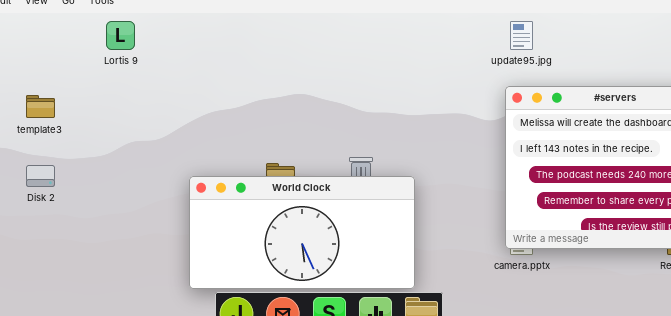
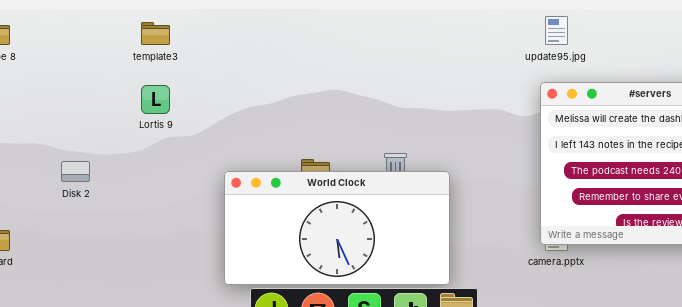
Lortis 9: [106,21,135,50] -> [141,85,170,114], moved
template3: [26,95,55,118] -> [141,22,170,45], moved

